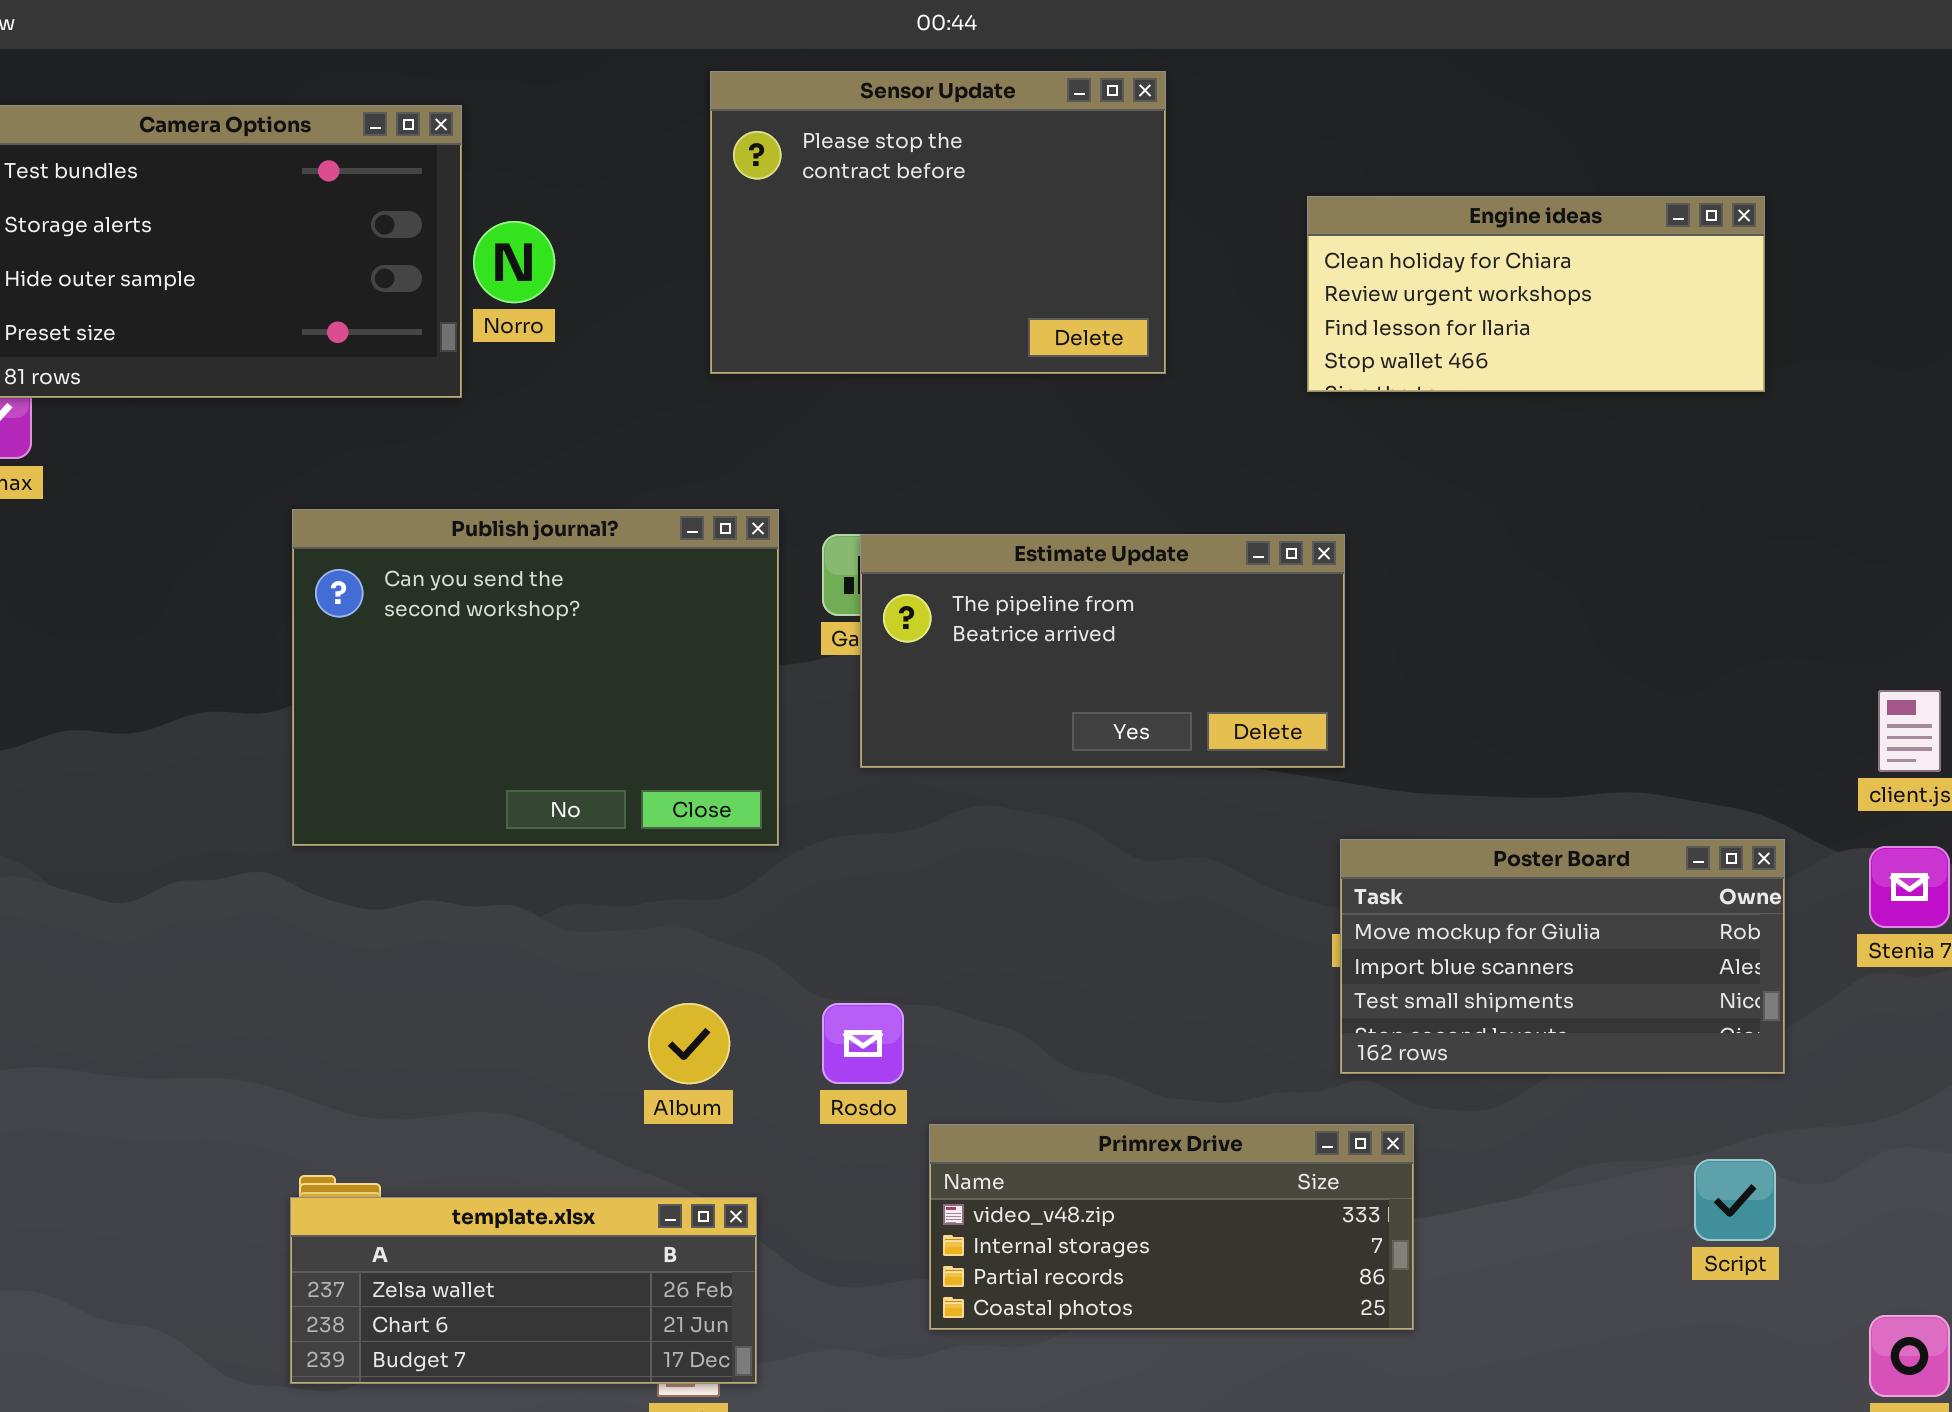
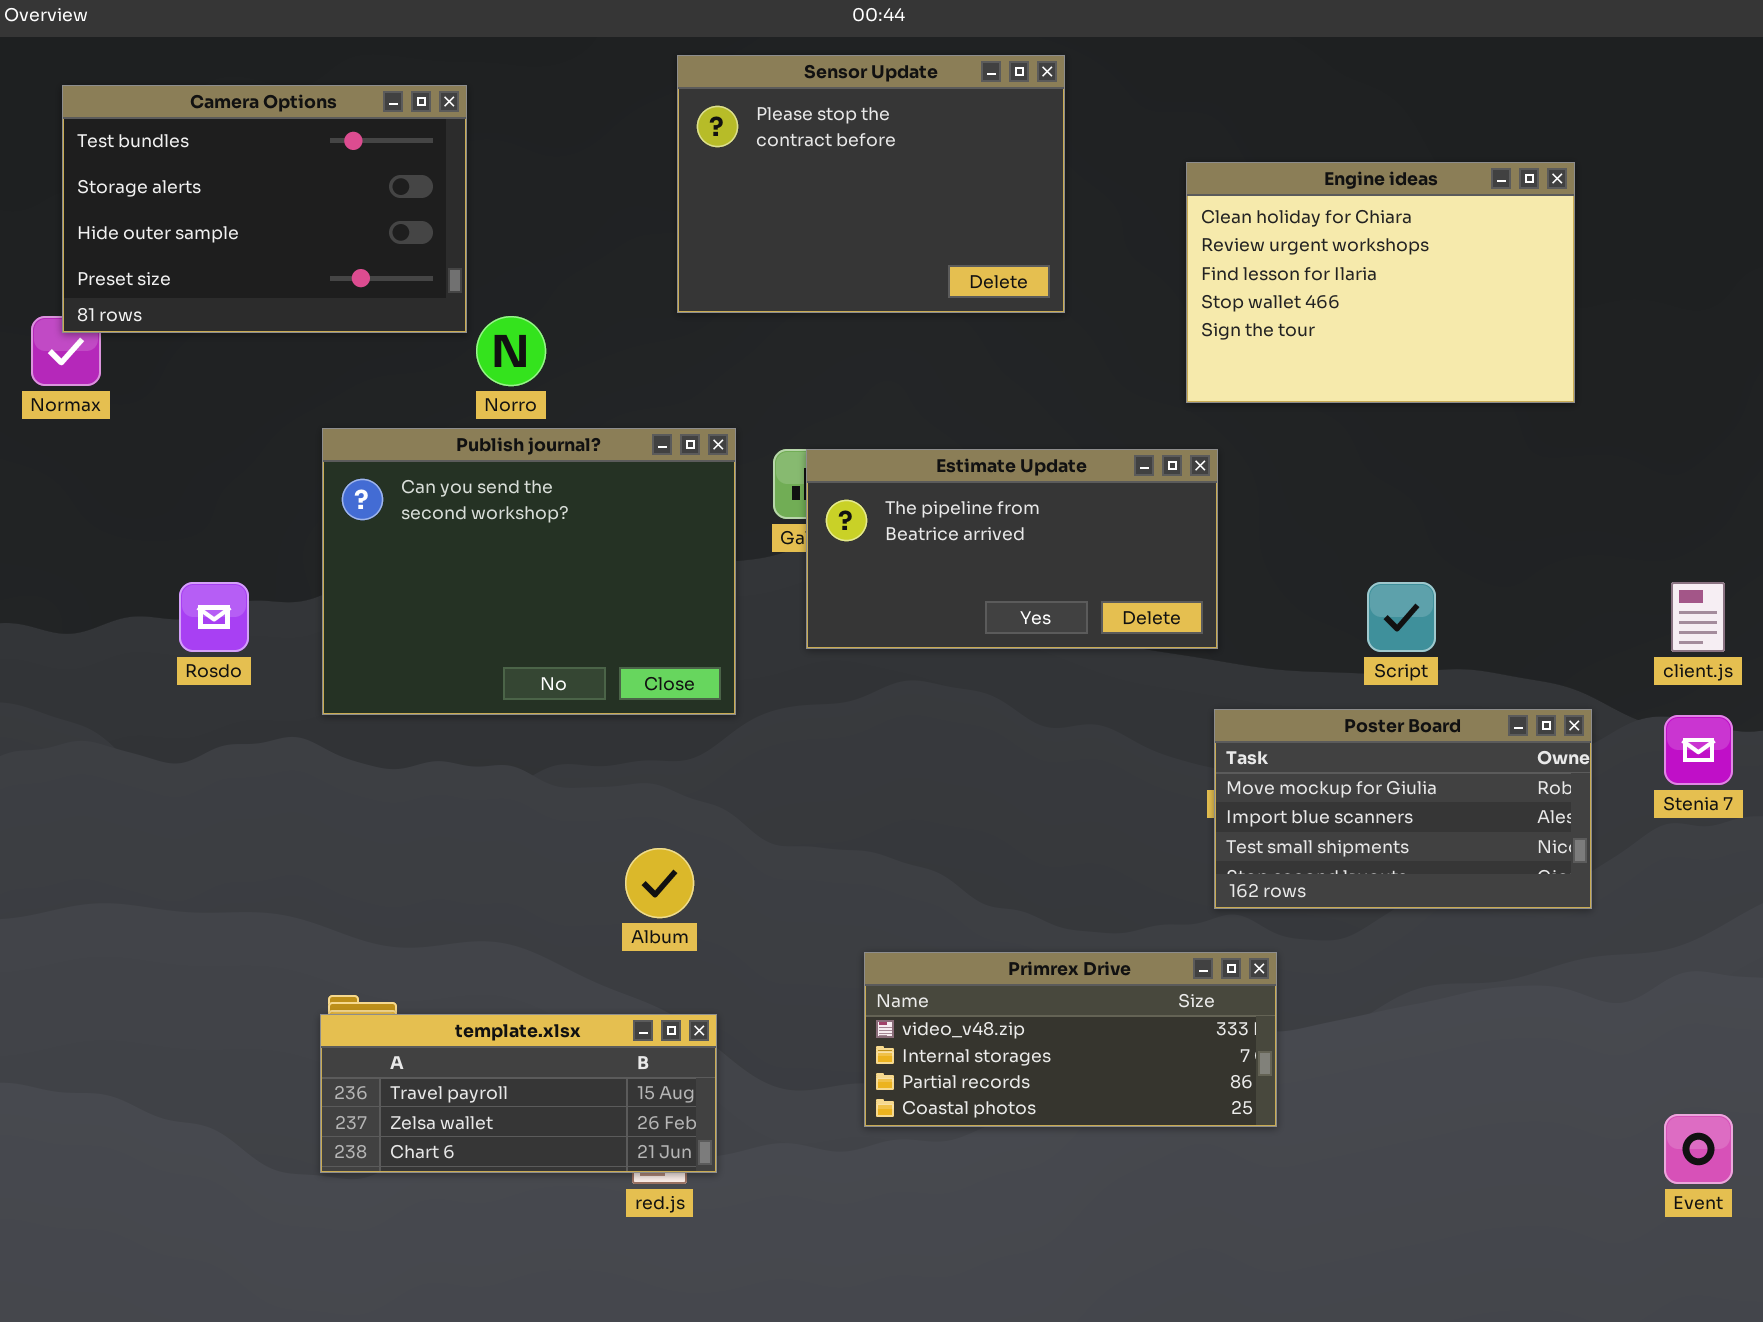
Engine ideas: [1307,196,1765,392] -> [1186,162,1575,403], resized
Norro: [473,221,555,303] -> [476,316,546,386], moved
Rosdo: [822,1003,904,1084] -> [179,582,249,652], moved
Script: [1694,1159,1776,1241] -> [1367,582,1436,652], moved
template.xlsx: [290,1197,757,1384] -> [320,1014,717,1173], scrolled up 1 row

